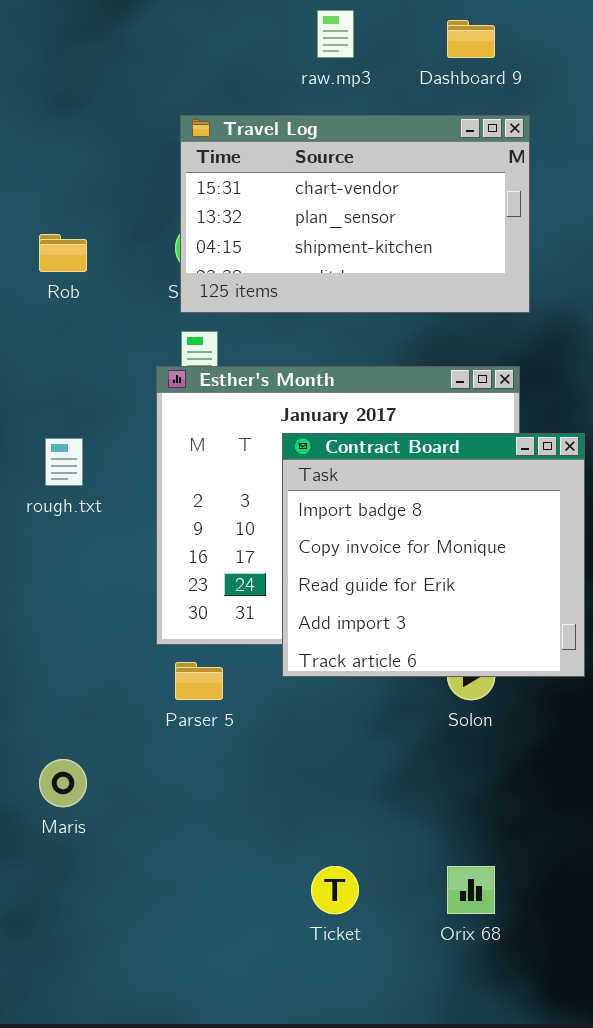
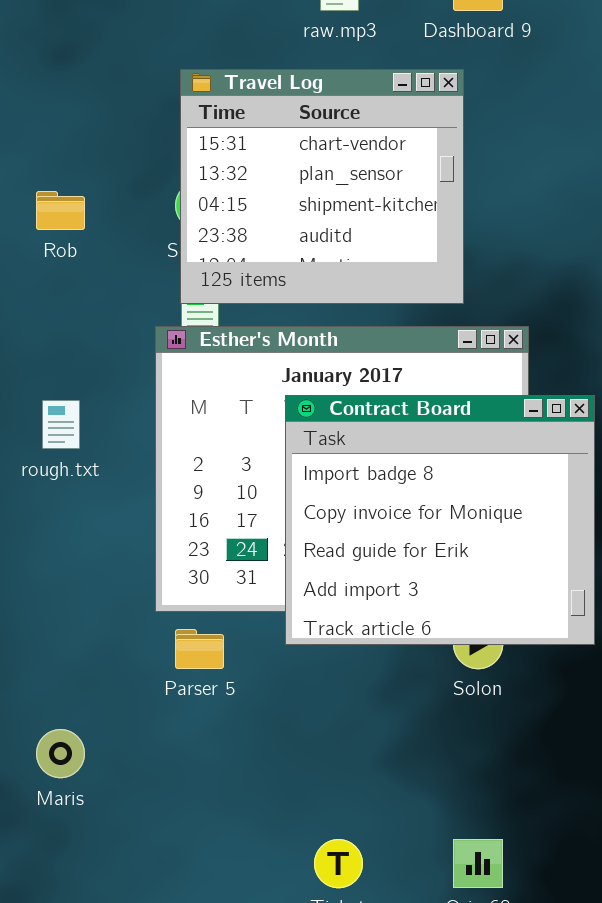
Travel Log: [180,115,530,313] -> [180,69,464,304], resized

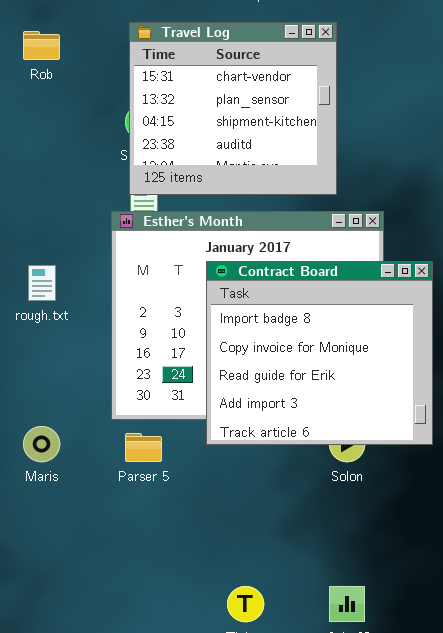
Rob: [36,191,85,230] -> [23,31,60,60], moved
Maris: [36,729,85,778] -> [23,426,60,462], moved

